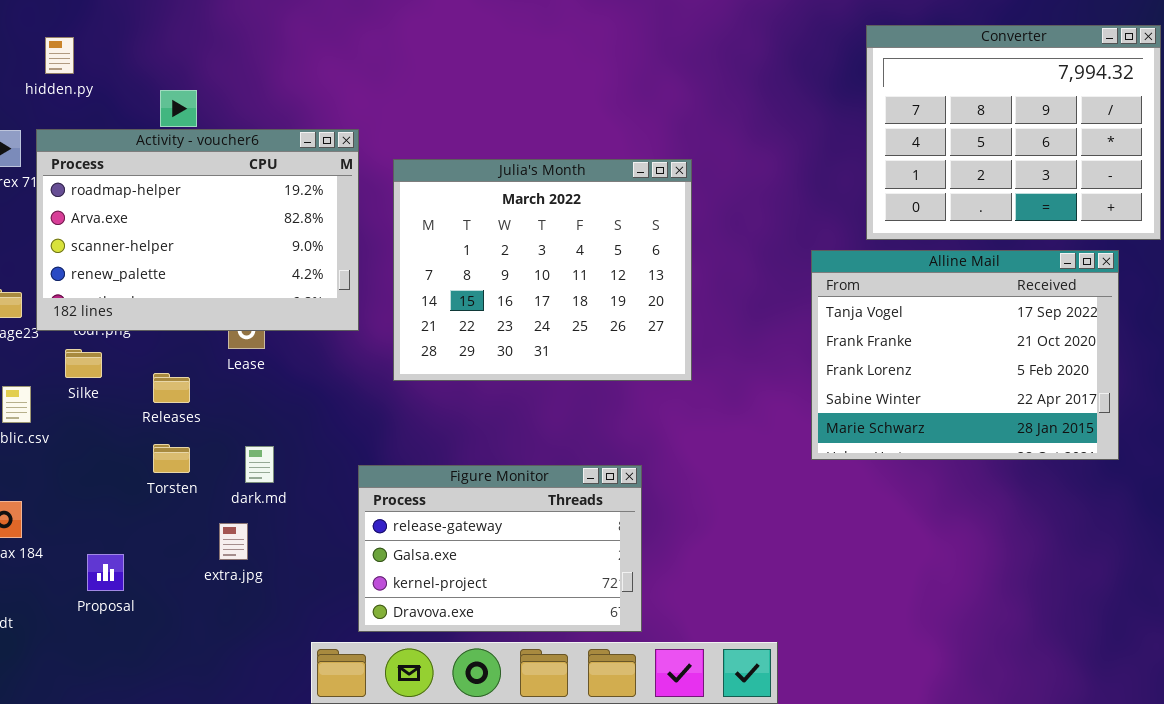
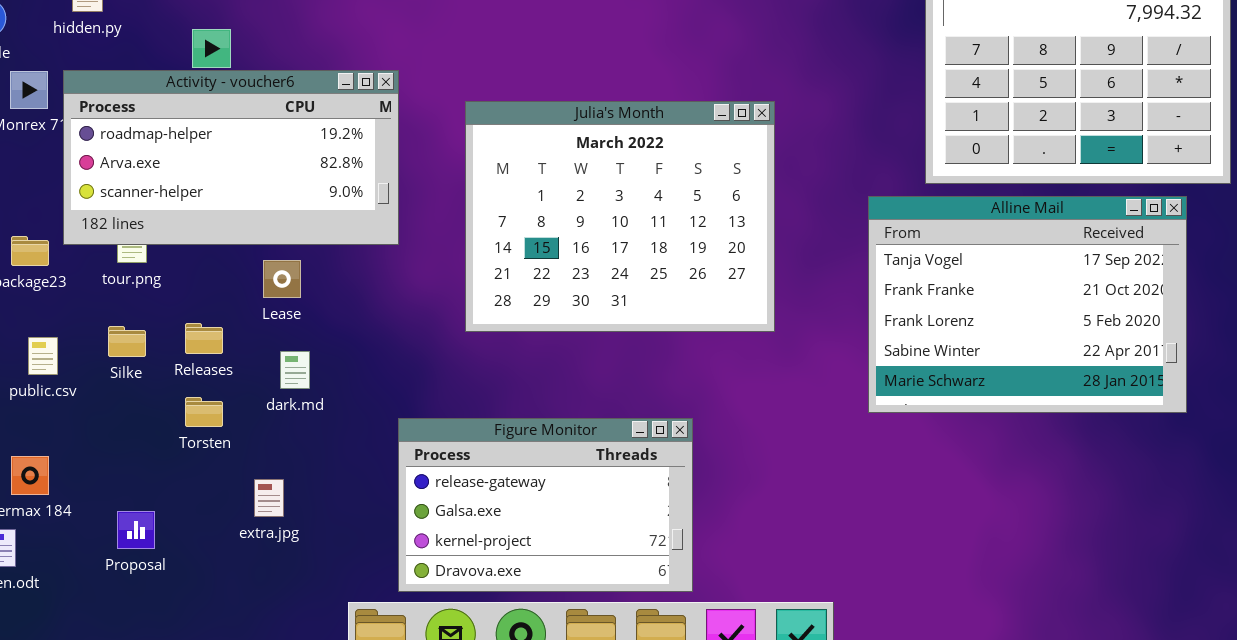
Activity - voucher6: [36,129,359,331] -> [63,70,399,245], resized
Julia's Month: [393,159,692,381] -> [465,101,775,332], moved
Silke: [65,349,102,378] -> [108,326,146,357], moved
dark.md: [245,446,274,483] -> [280,351,310,389], moved

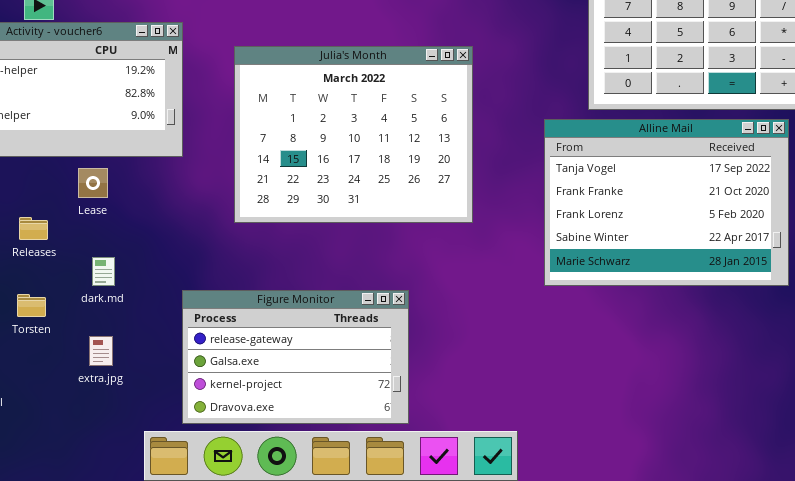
dark.md: [280,351,310,389] -> [92,257,115,286], moved
Torsten: [185,397,223,427] -> [17,294,46,317], moved
extra.jpg: [254,479,284,517] -> [89,336,113,366], moved

